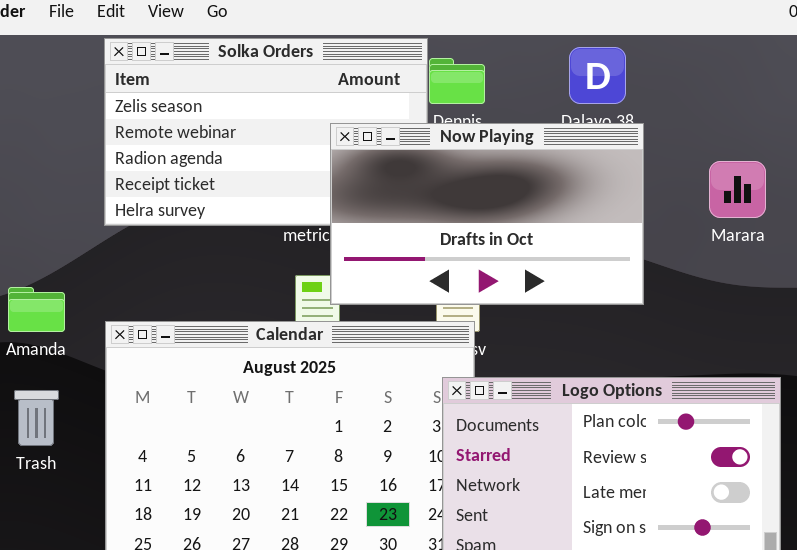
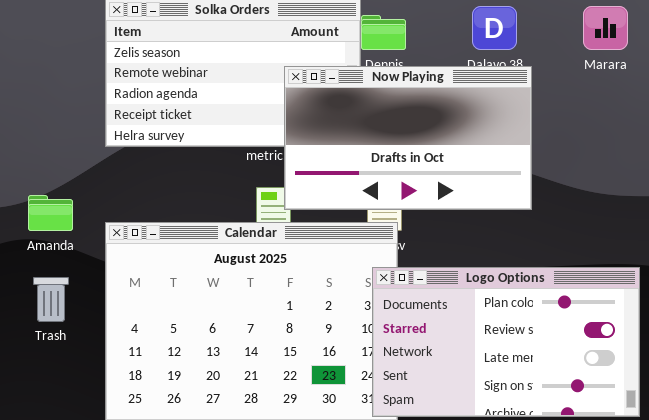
Marara: [709,161,766,218] -> [583,6,628,50], moved

